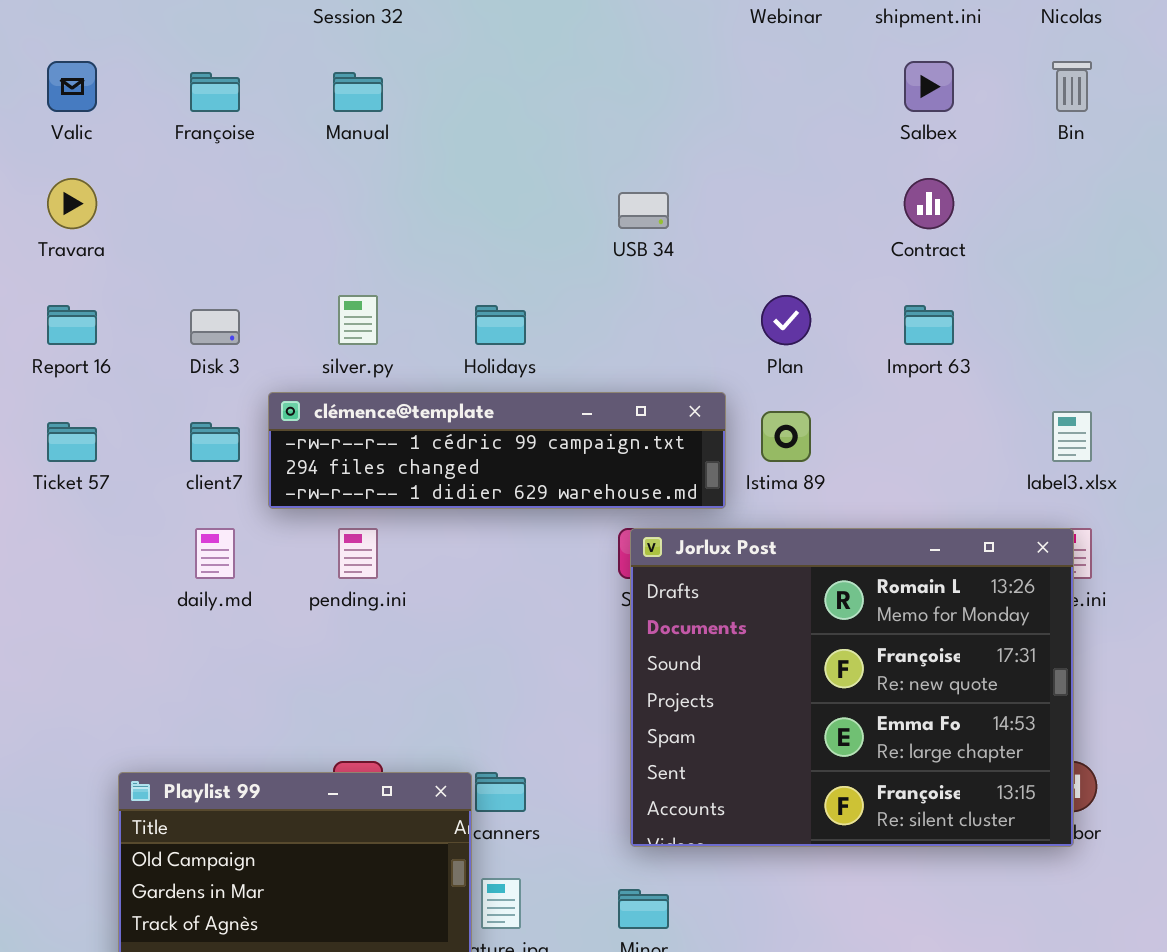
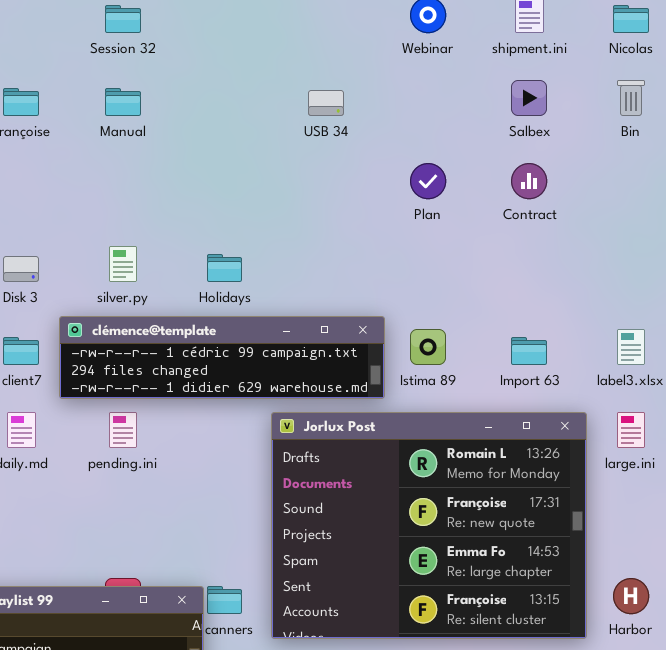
USB 34: [618,192,669,229] -> [308,90,344,116], moved
Plan: [761,295,811,345] -> [410,163,446,199], moved
Import 63: [904,305,954,345] -> [511,337,547,365], moved
Jorlux Post: [630,528,1074,847] -> [271,412,587,639], moved

